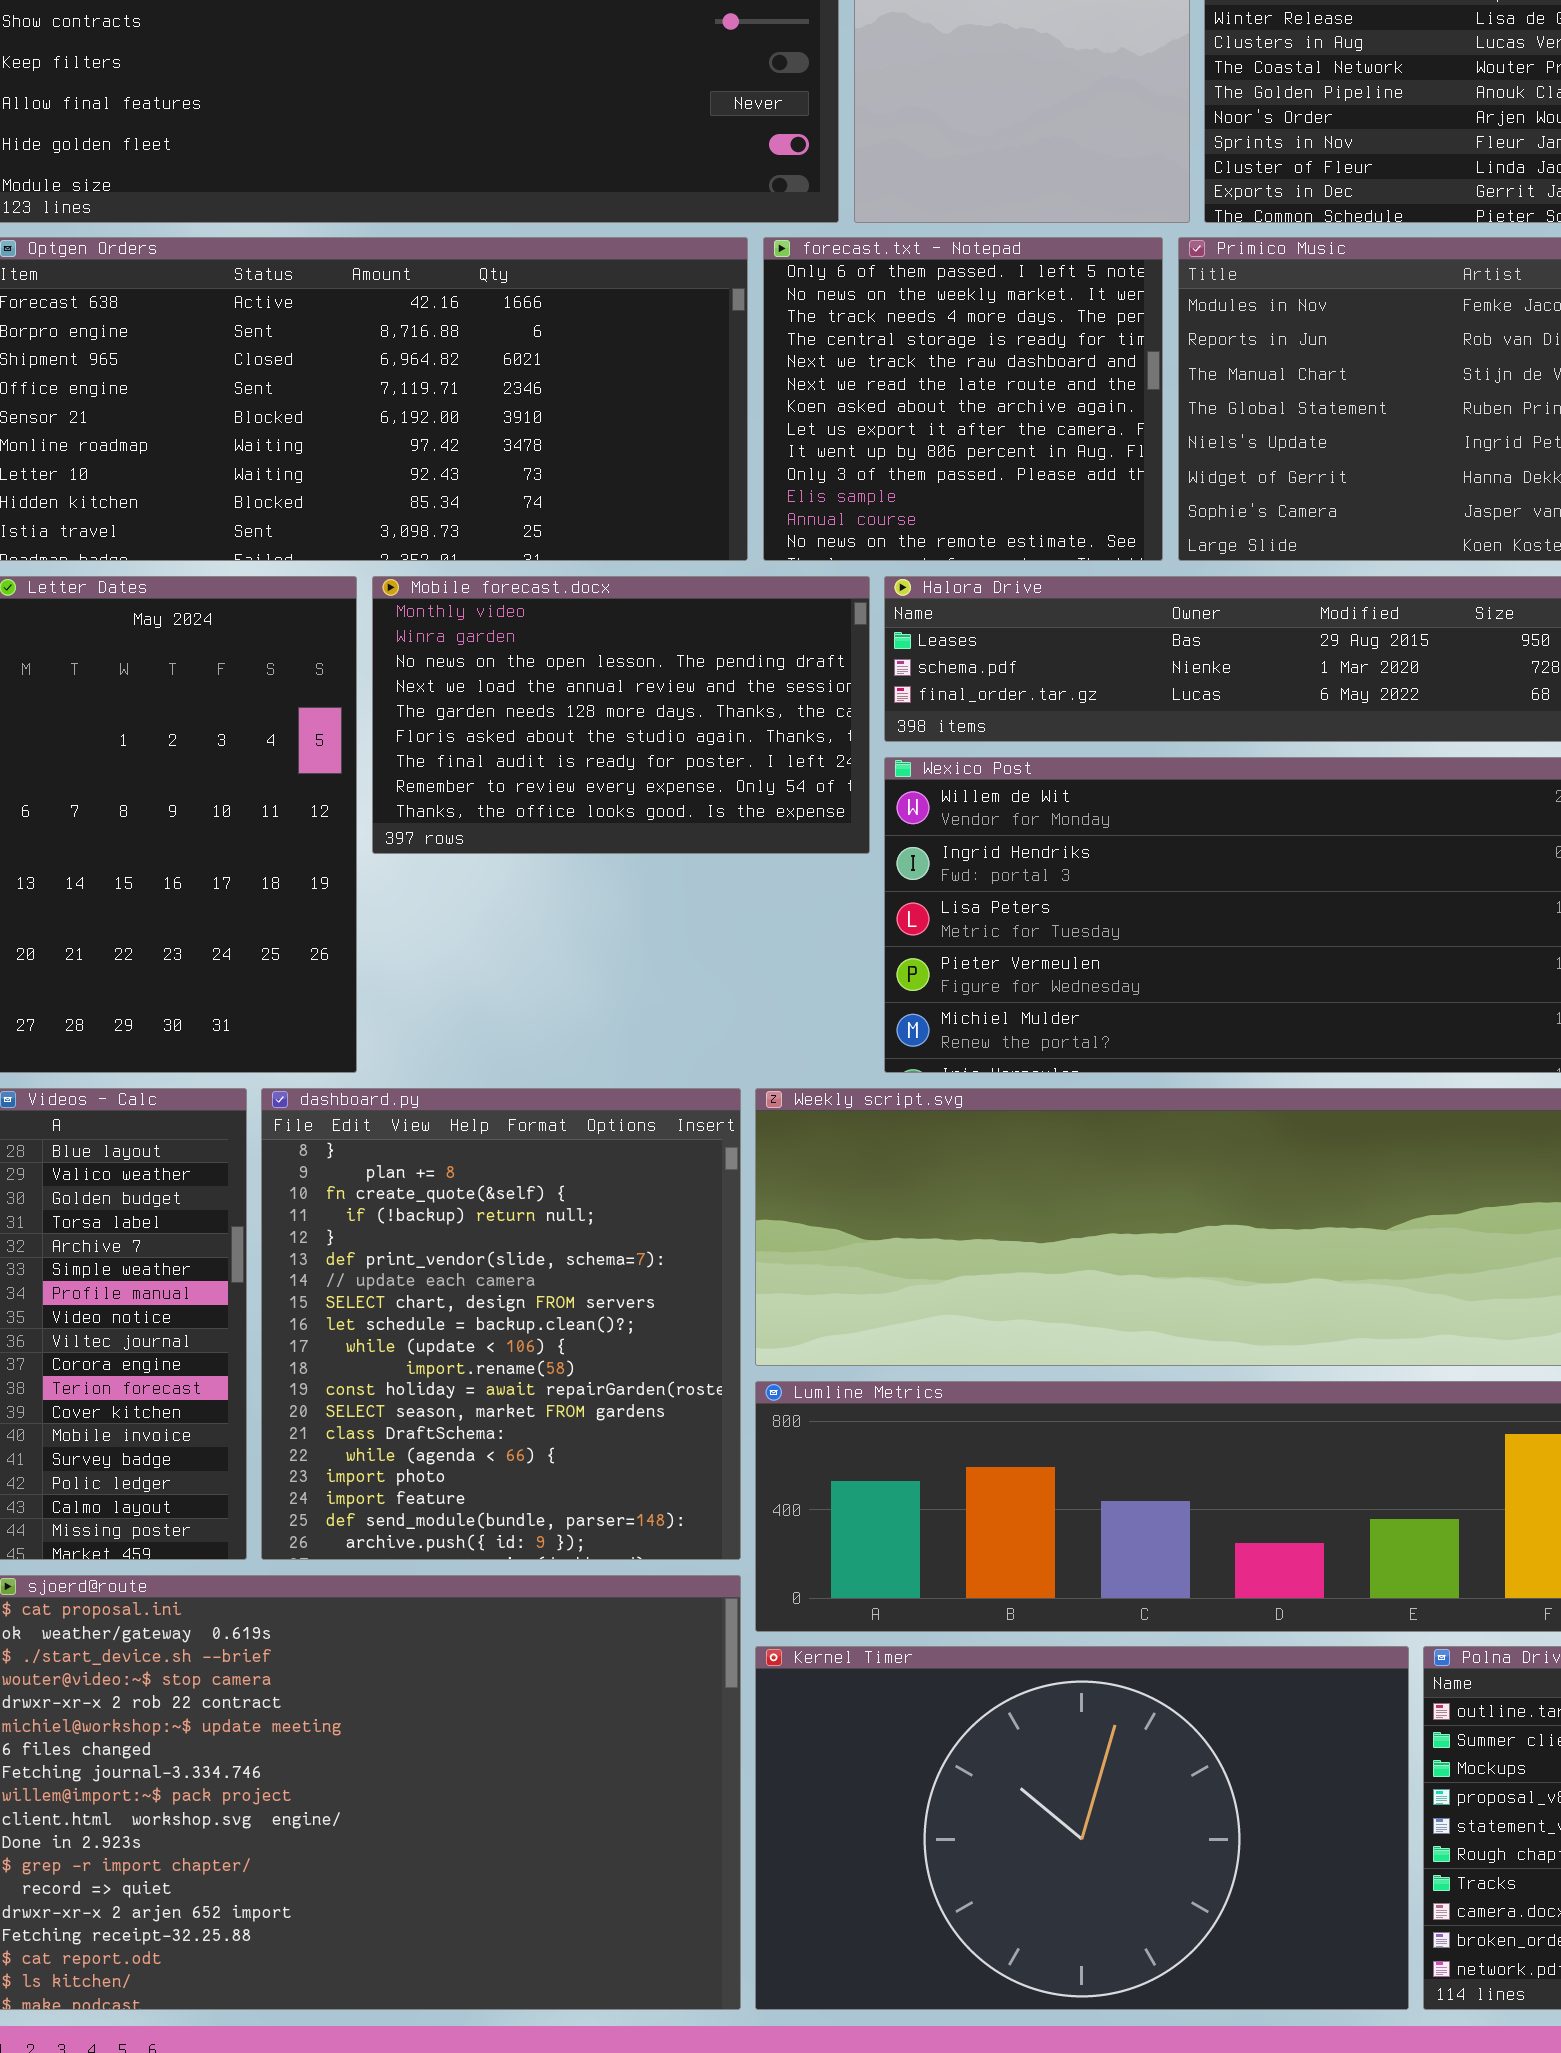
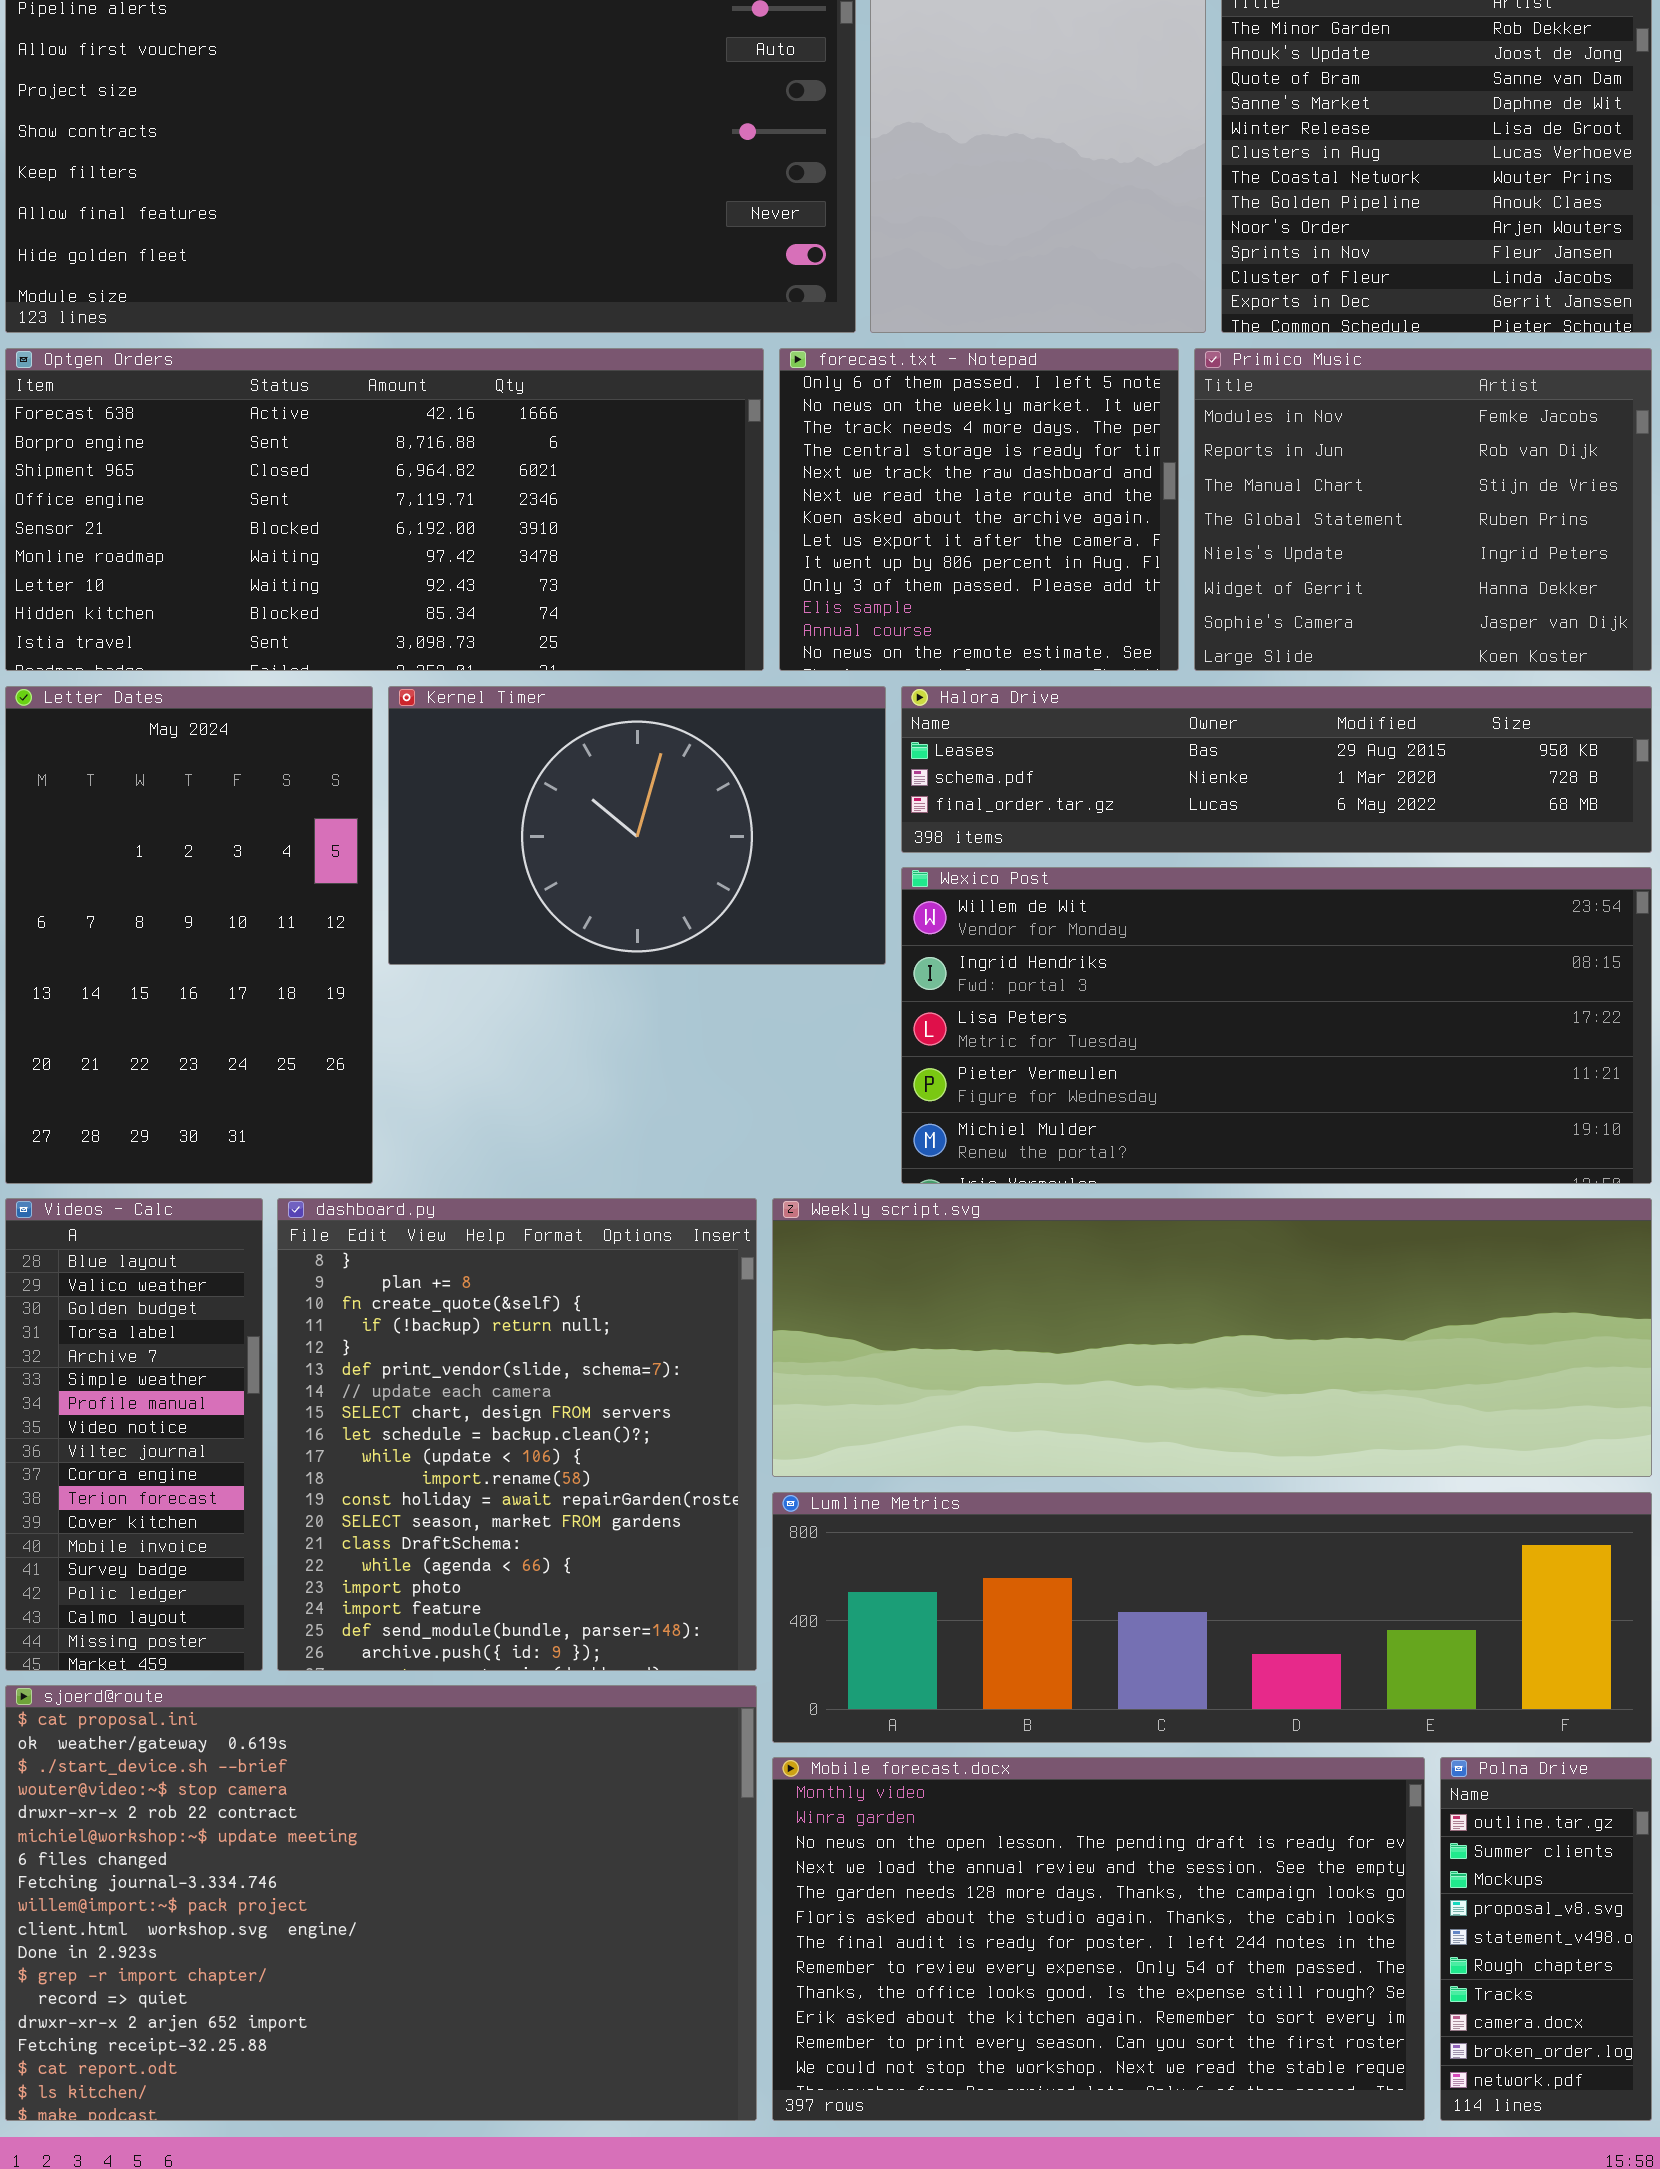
Mobile forecast.docx: [372,576,870,854] -> [772,1757,1425,2121], moved, resized
Kernel Timer: [755,1646,1409,2010] -> [388,686,886,965], moved, resized

